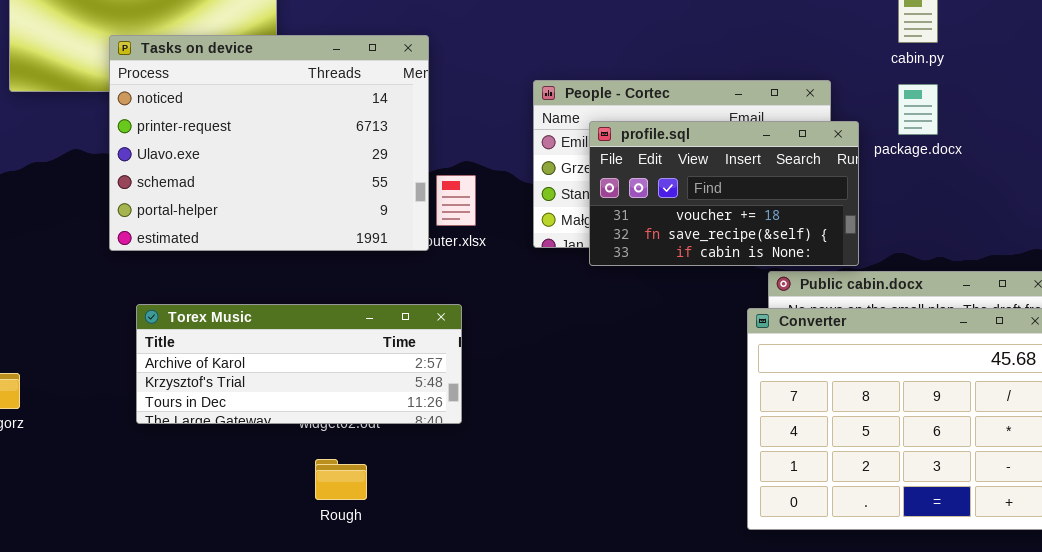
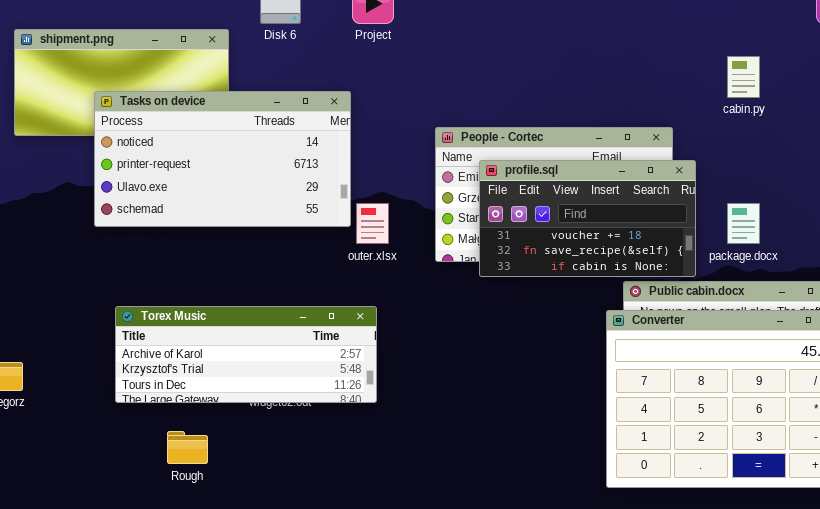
Tasks on device: [109,35,429,251] -> [94,91,351,227], resized
package.docx: [898,84,938,135] -> [727,203,760,244], moved
Rough: [315,459,367,500] -> [167,431,208,464], moved

